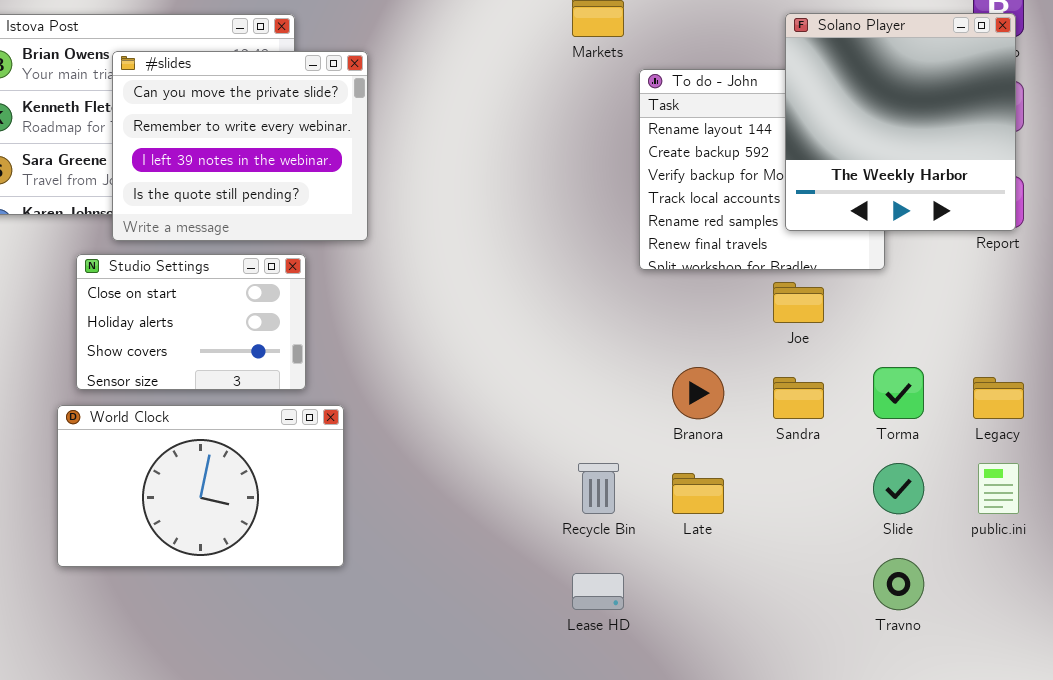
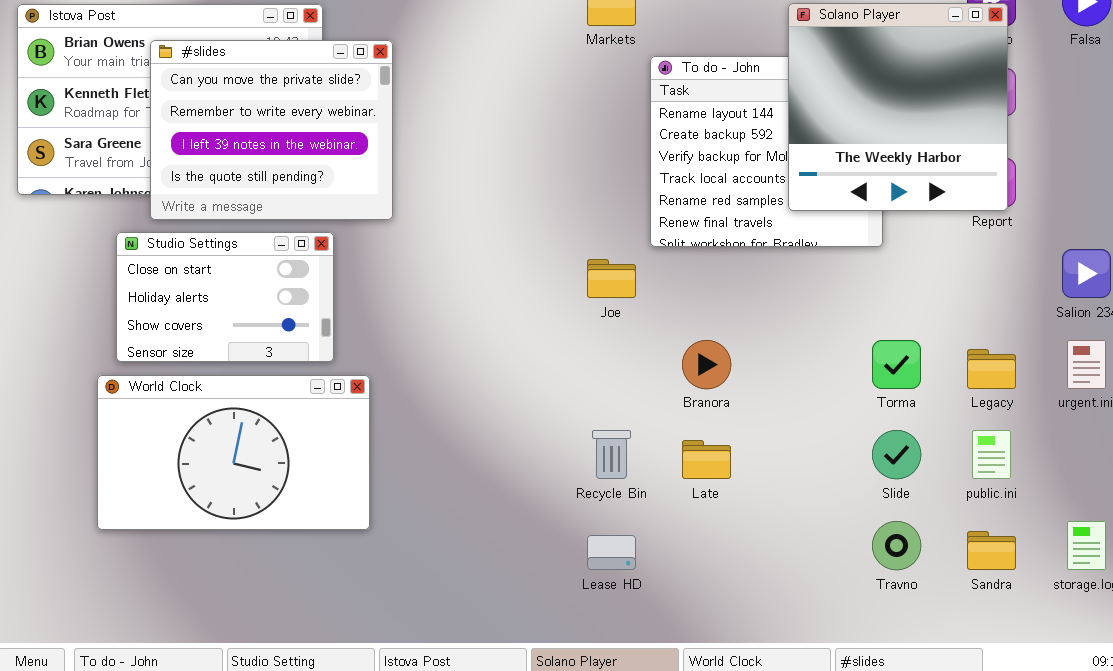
Joe: [773,282,824,323] -> [587,259,636,298], moved
Sandra: [773,377,824,419] -> [967,531,1016,570], moved

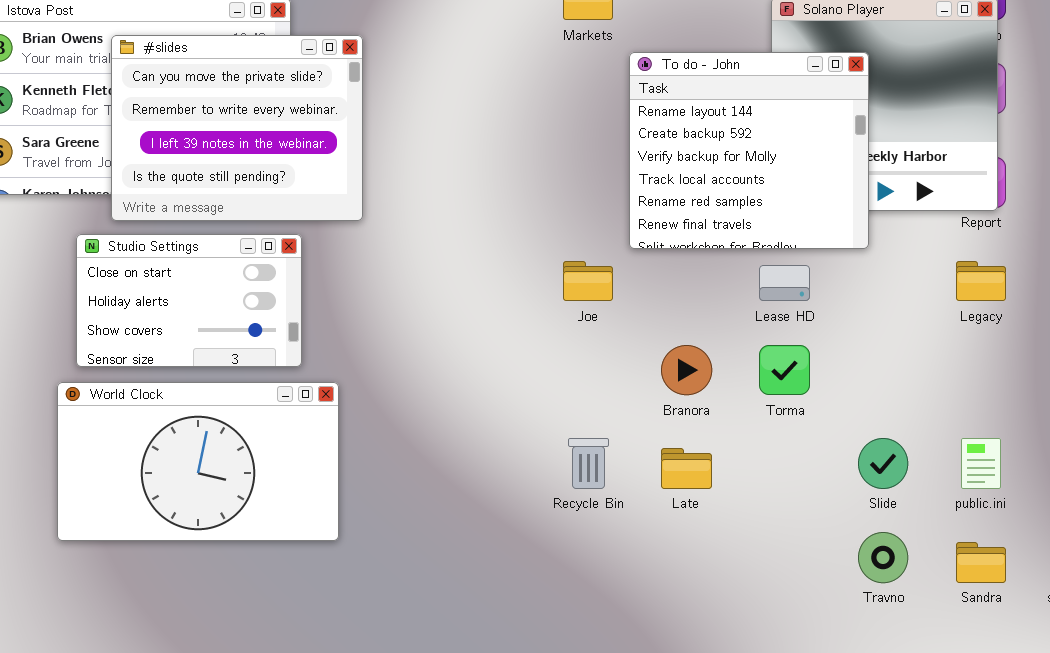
To do - John: [650,56,883,247] -> [629,52,869,249], raised
Torma: [872,340,921,389] -> [759,345,810,395], moved
Legacy: [967,349,1016,389] -> [956,261,1006,301], moved
Lease HD: [587,535,636,570] -> [759,265,810,301], moved

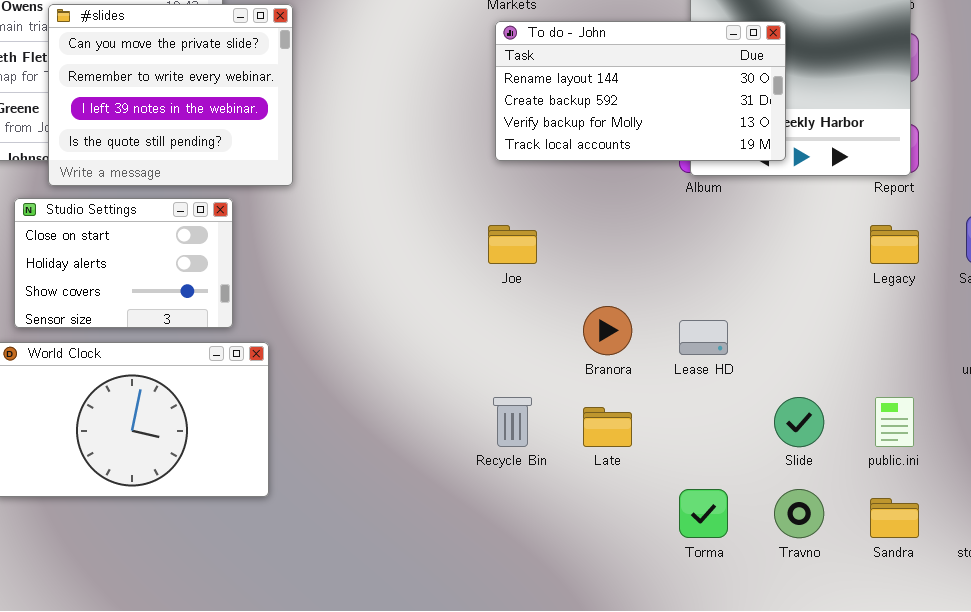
To do - John: [629,52,869,249] -> [495,21,786,161], resized
Lease HD: [759,265,810,301] -> [679,320,728,355], moved
Torma: [759,345,810,395] -> [679,489,728,538], moved

